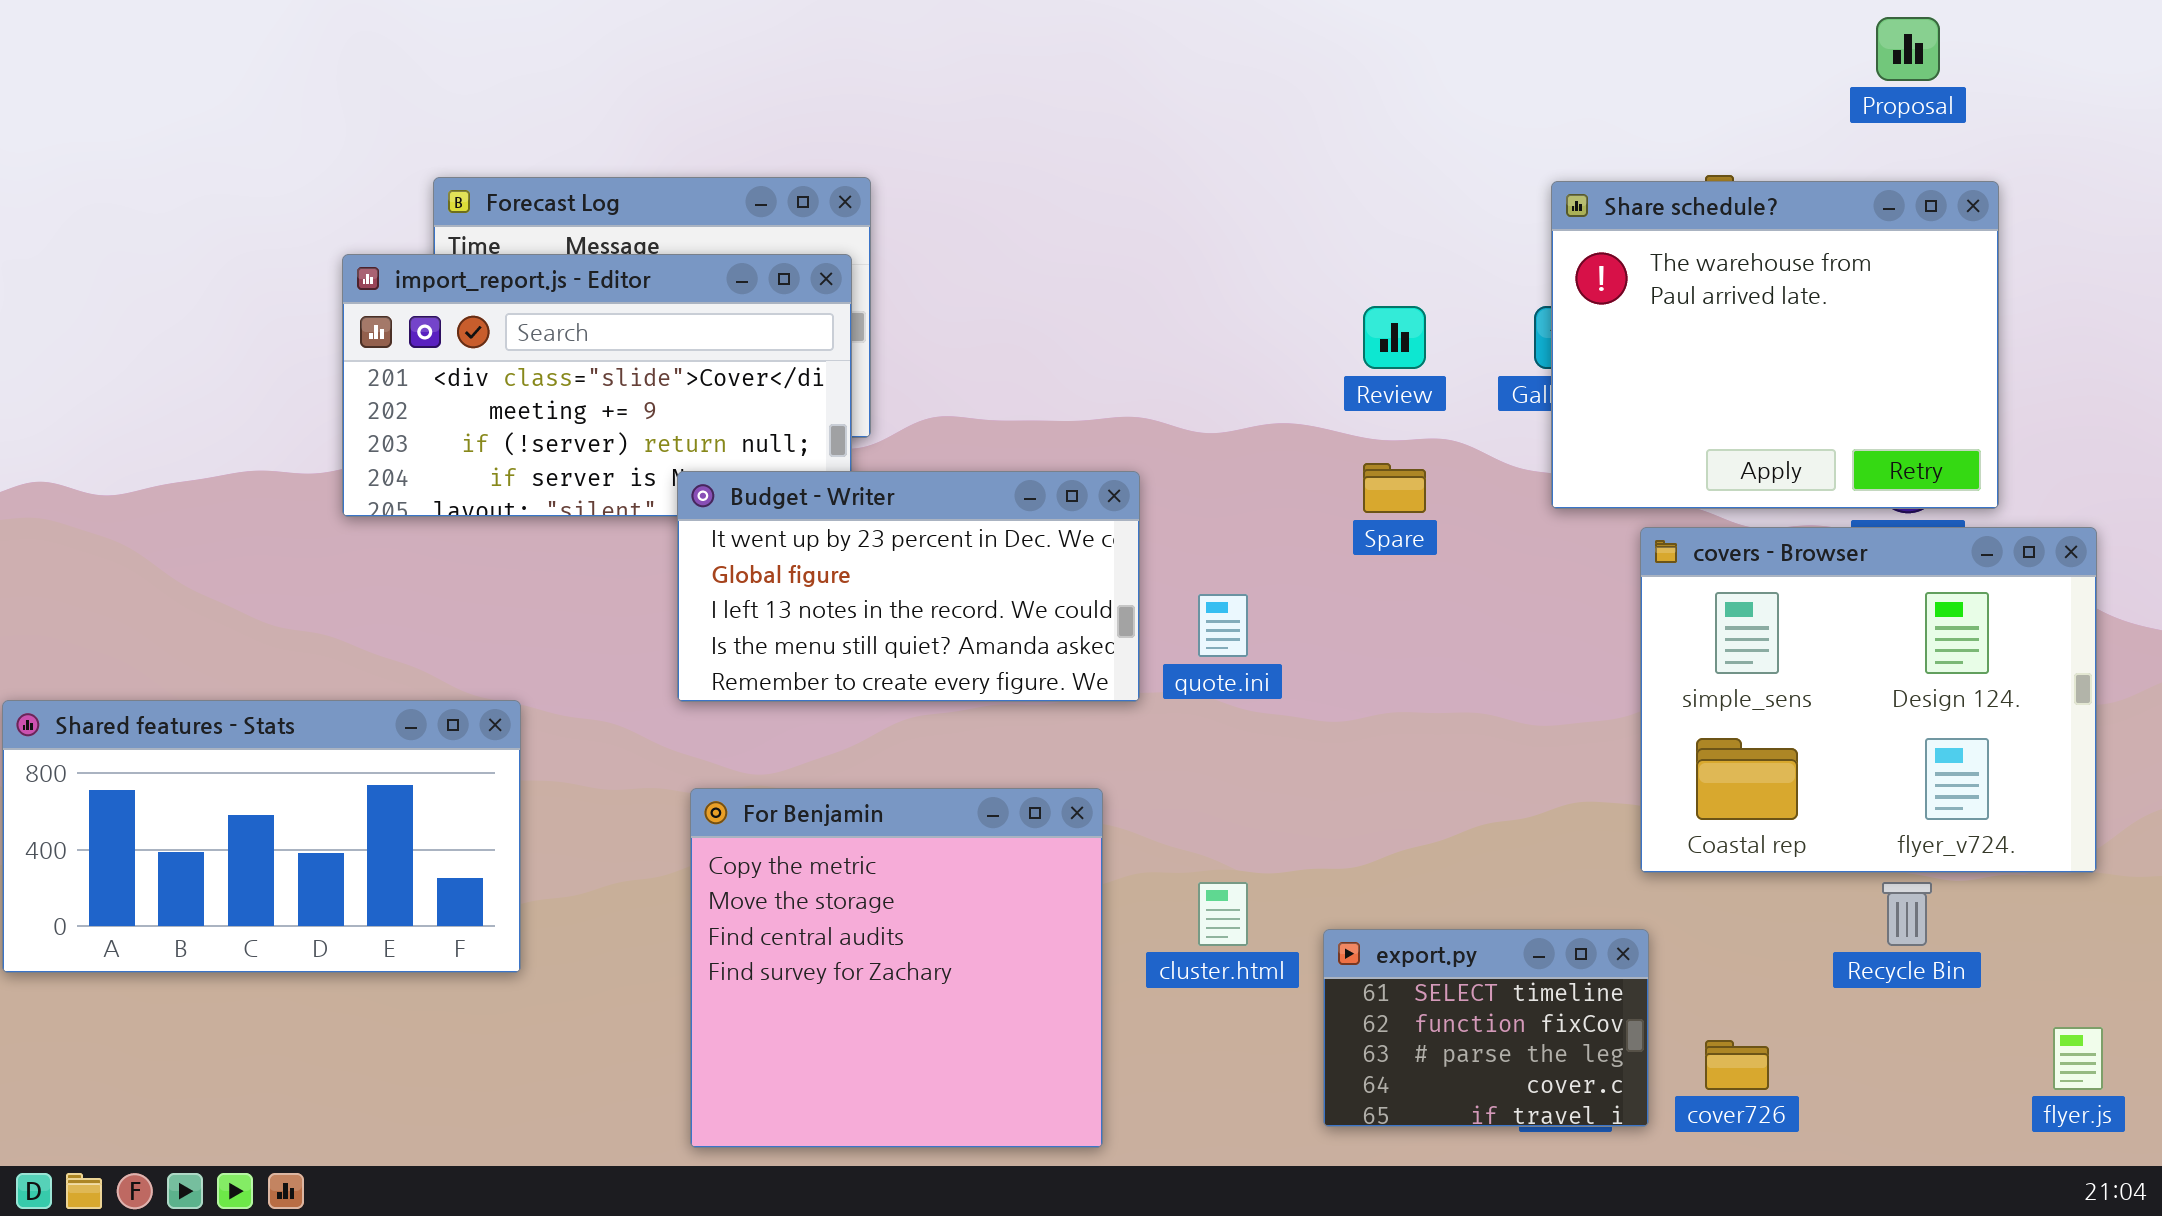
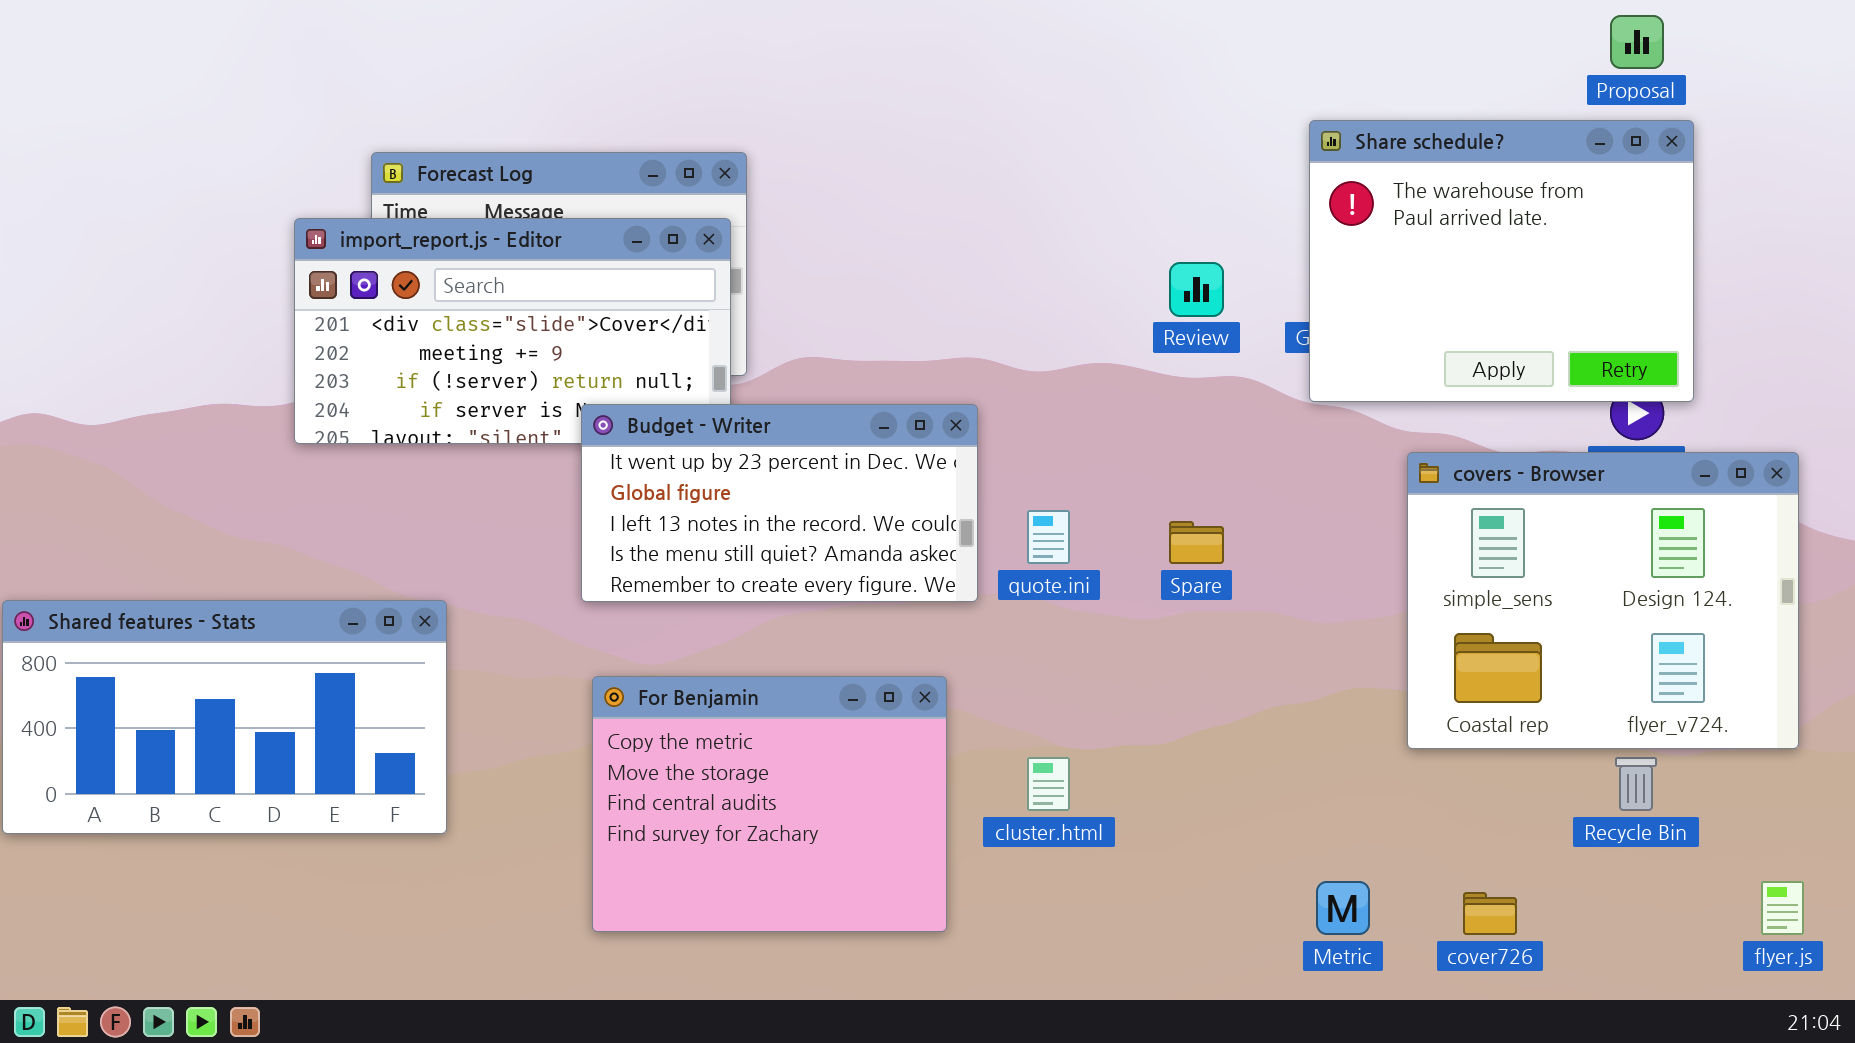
Share schedule?: [1551,181,1999,509] -> [1309,120,1694,402], moved
Spare: [1363,463,1426,513] -> [1169,521,1224,564], moved
For Benjamin: [690,788,1103,1148] -> [592,676,947,932], resized
export.py: [1323,929,1649,1127] -> none, closed

